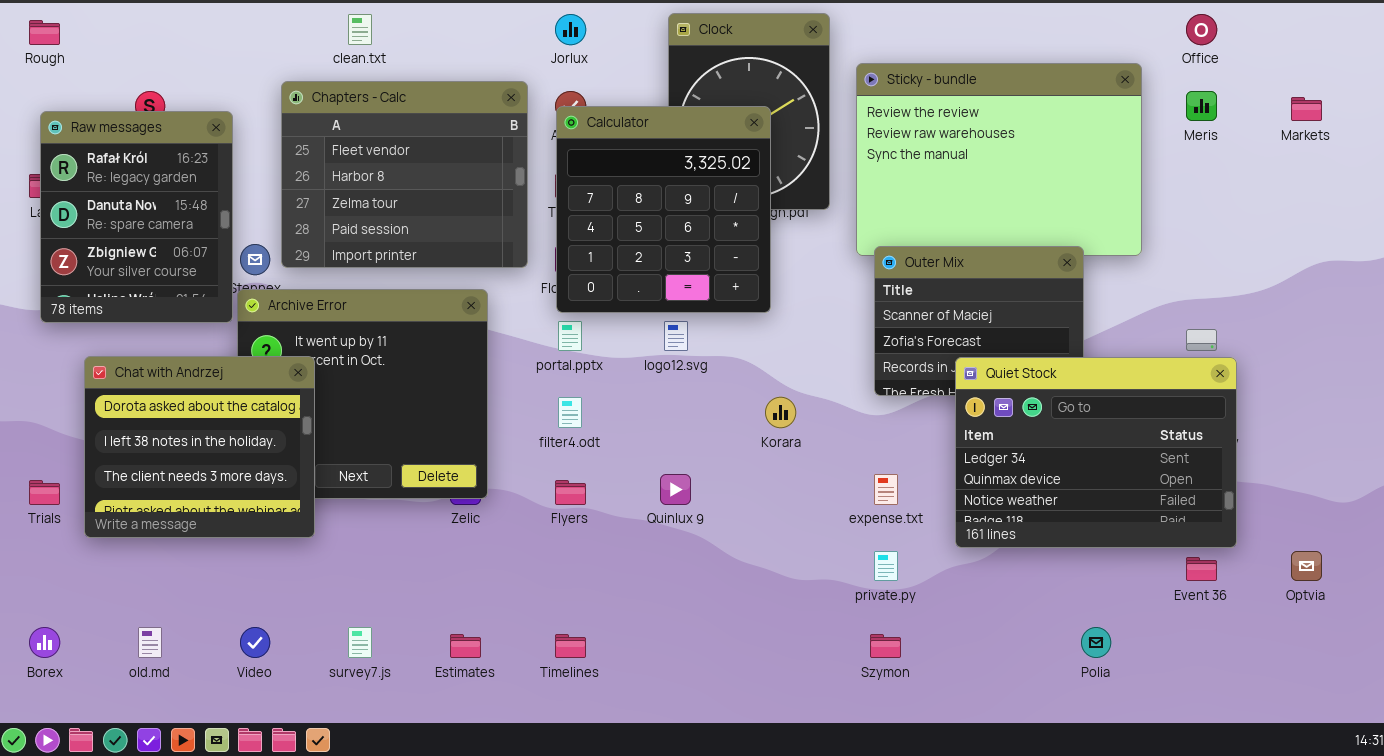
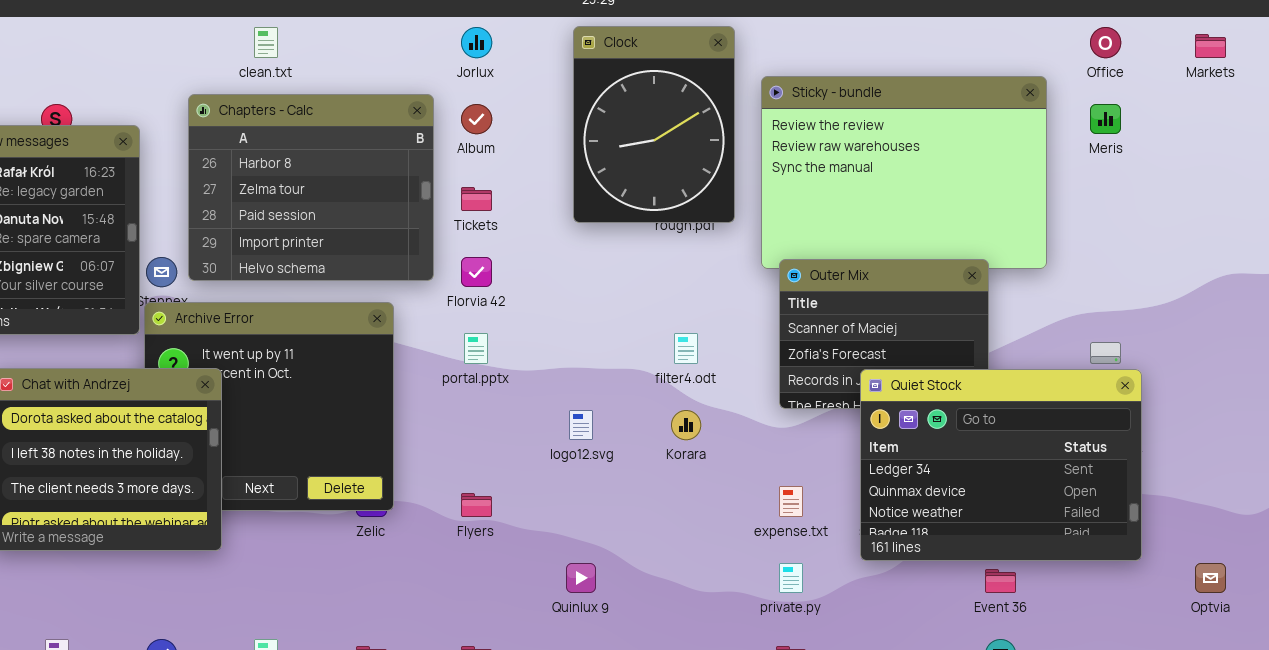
Chapters - Calc: [281,81,528,268] -> [188,94,434,281], scrolled down 1 row
Markets: [1291,97,1322,121] -> [1195,34,1226,58], moved
Calculator: [556,106,771,313] -> none, closed
logo12.svg: [664,321,688,351] -> [569,410,593,440], moved
filter4.odt: [558,397,582,428] -> [674,333,698,364], moved
Quinlux 9: [660,474,691,505] -> [566,563,596,593], moved
Event 36: [1186,557,1217,581] -> [985,569,1016,593], moved

